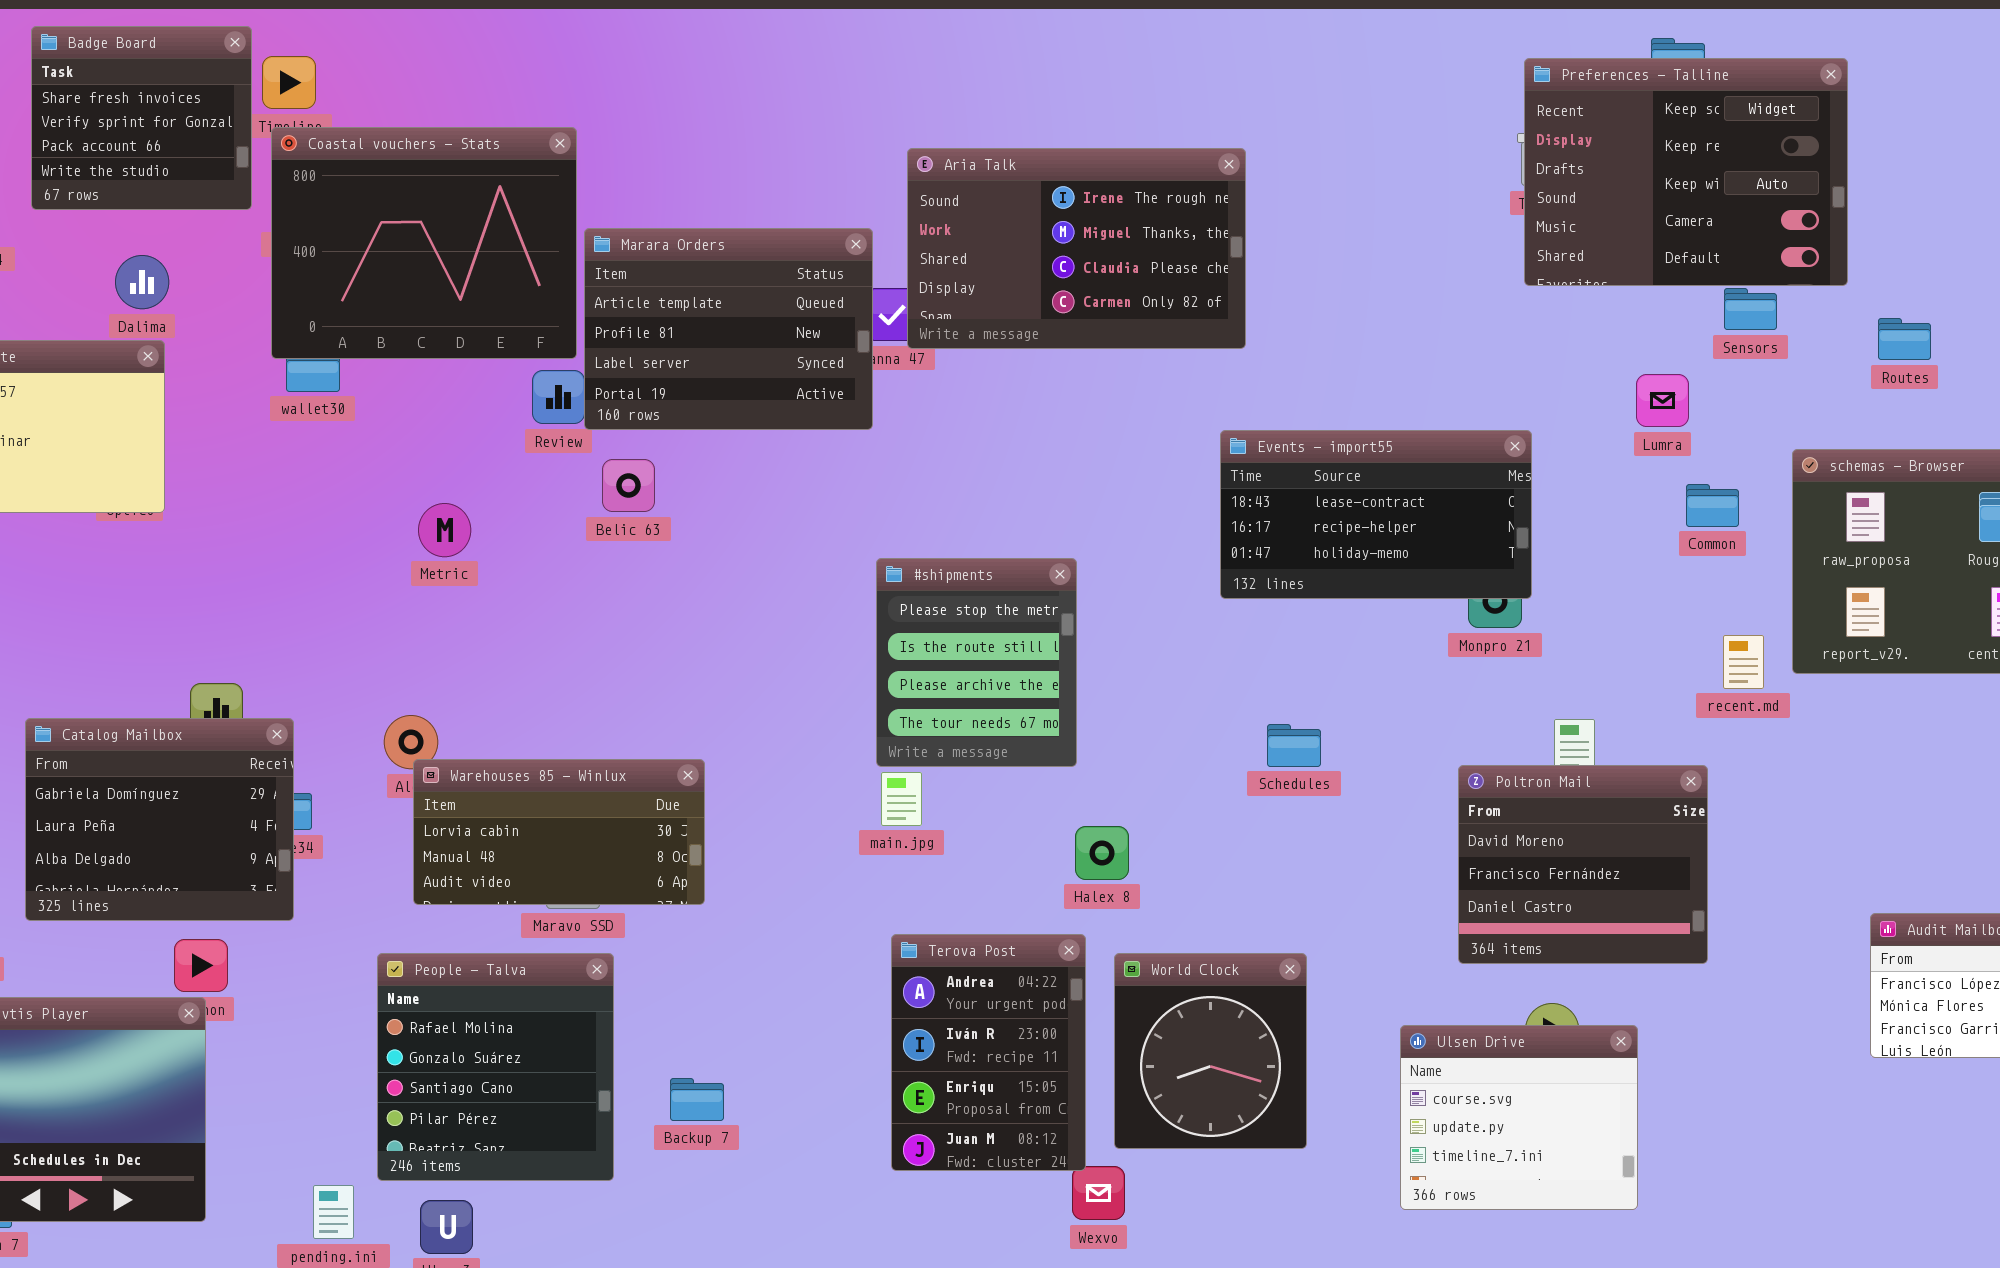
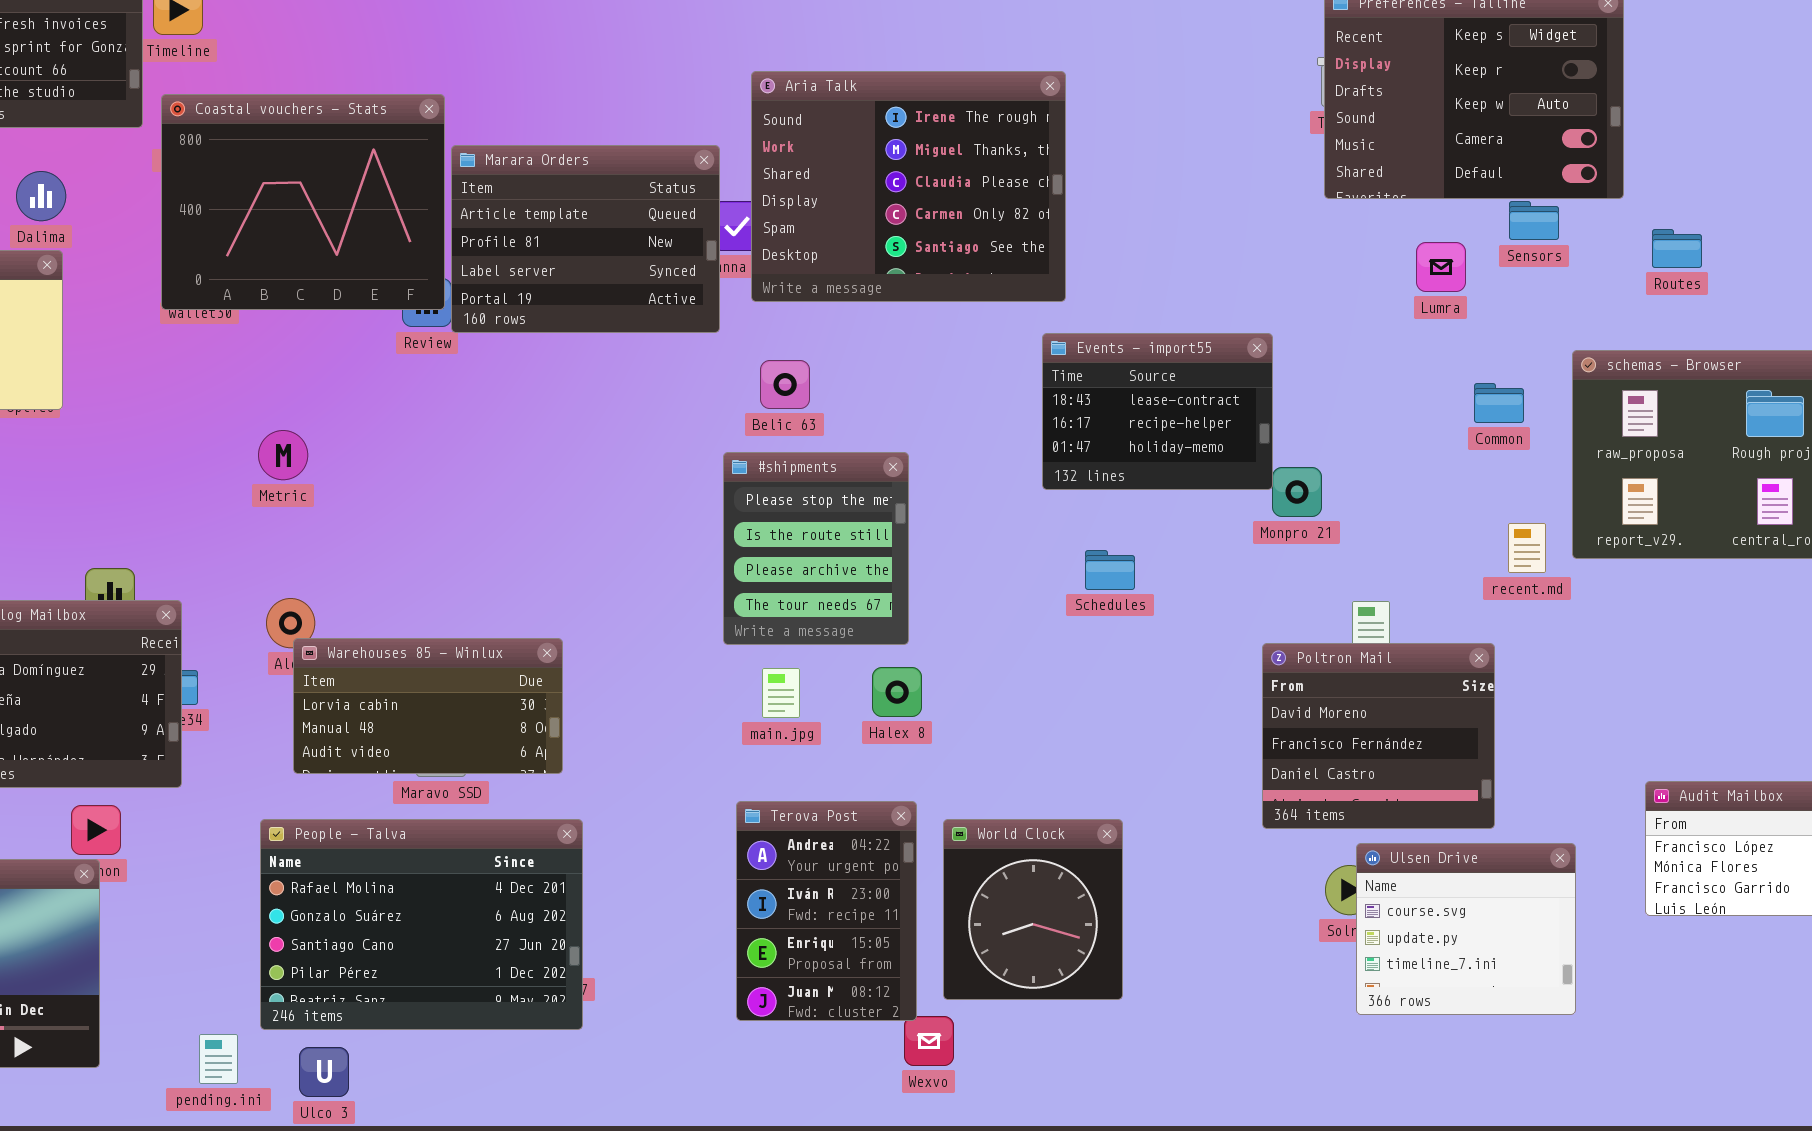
Coastal vouchers - Stats: [271,127,577,359] -> [161,94,445,310], moved
Aria Talk: [907,148,1246,349] -> [751,71,1066,302], resized
Lumra: [1636,374,1689,427] -> [1416,242,1466,292], moved
Events - import55: [1220,430,1532,599] -> [1042,333,1273,490], resized
Belic 63: [602,459,655,512] -> [760,360,810,409], moved
Metric: [418,503,471,557] -> [258,430,308,480], moved
Schedules: [1267,724,1321,767] -> [1085,550,1135,590], moved
main.jpg: [881,772,922,826] -> [762,668,800,718], moved
Halex 8: [1075,826,1129,880] -> [872,667,922,717], moved
People - Talva: [377,953,614,1181] -> [260,819,583,1030], resized
Ulsen Drive: [1400,1025,1638,1210] -> [1356,843,1576,1015], moved

